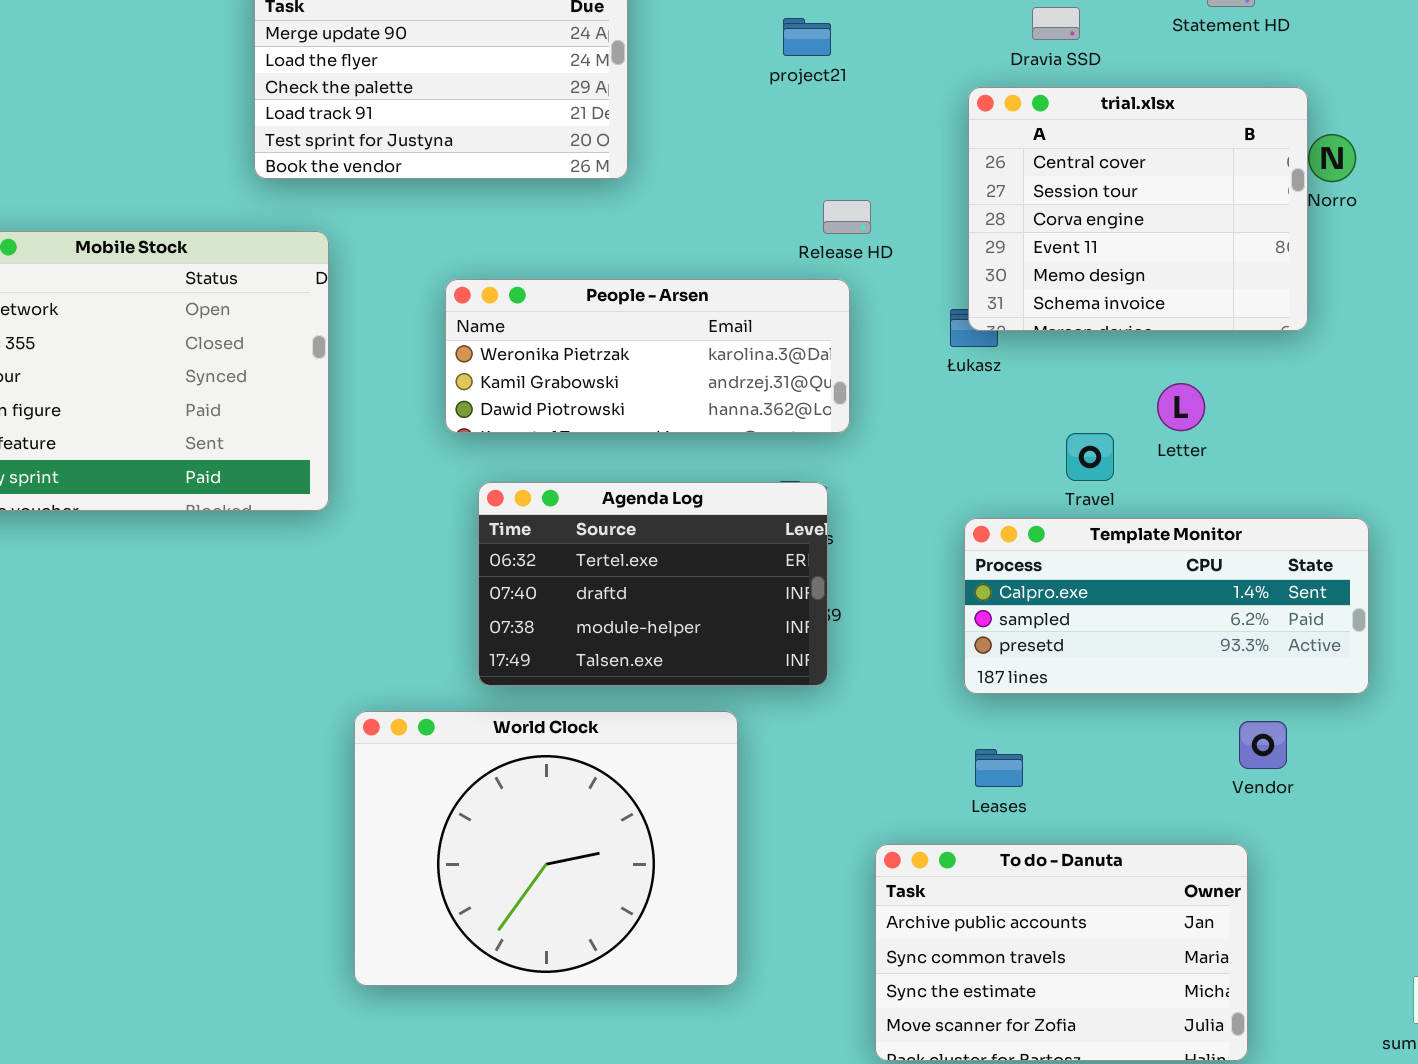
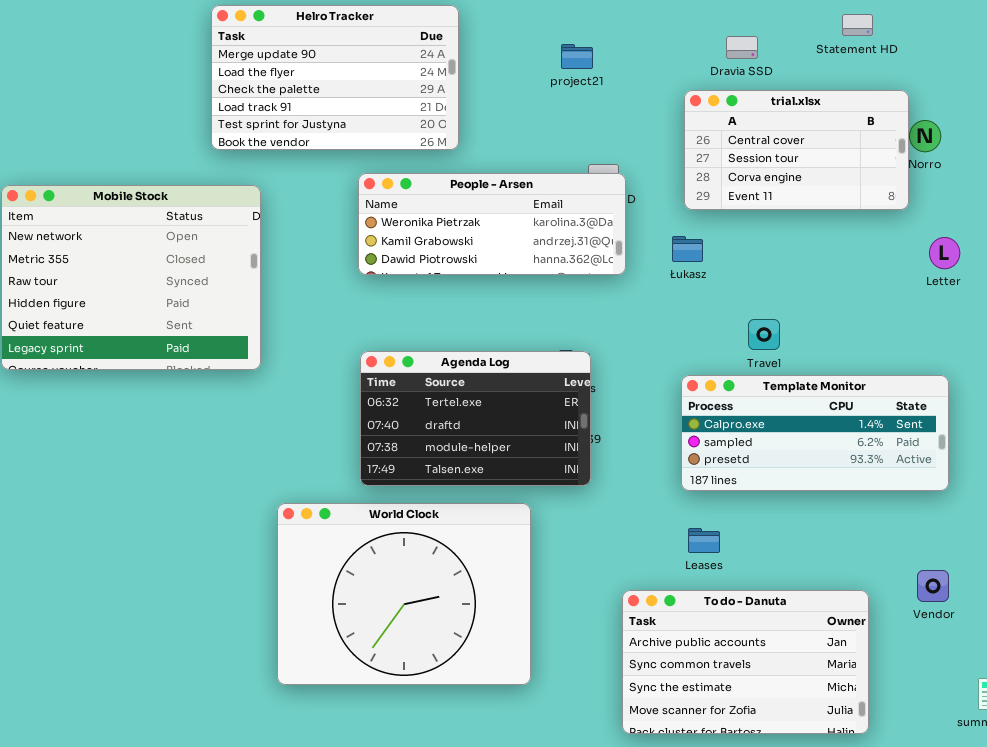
trial.xlsx: [968,87,1308,331] -> [684,90,909,210], resized
People - Arsen: [445,279,850,433] -> [358,173,626,275], moved
Letter: [1157,383,1205,431] -> [929,237,960,269], moved
Vendor: [1239,721,1287,769] -> [917,570,949,602], moved

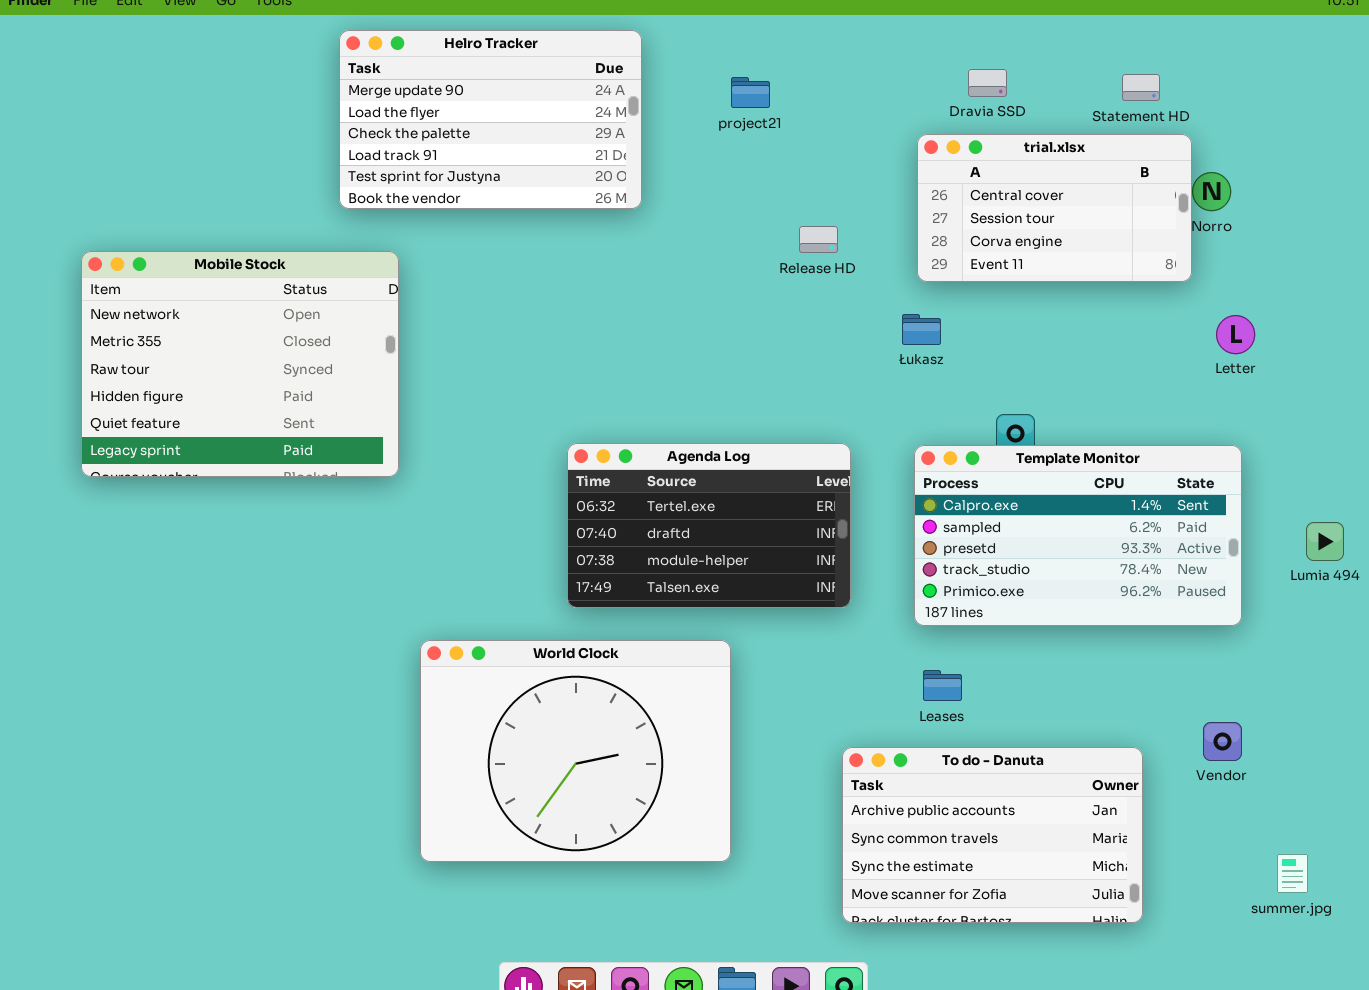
Statement HD: [842,14,873,36] -> [1122,74,1160,101], moved
project21: [561,44,593,69] -> [731,77,770,108], moved
People - Arsen: [358,173,626,275] -> none, closed
Agenda Log: [360,351,591,486] -> [567,443,851,608], moved
Template Monitor: [681,375,949,491] -> [914,445,1242,626], resized

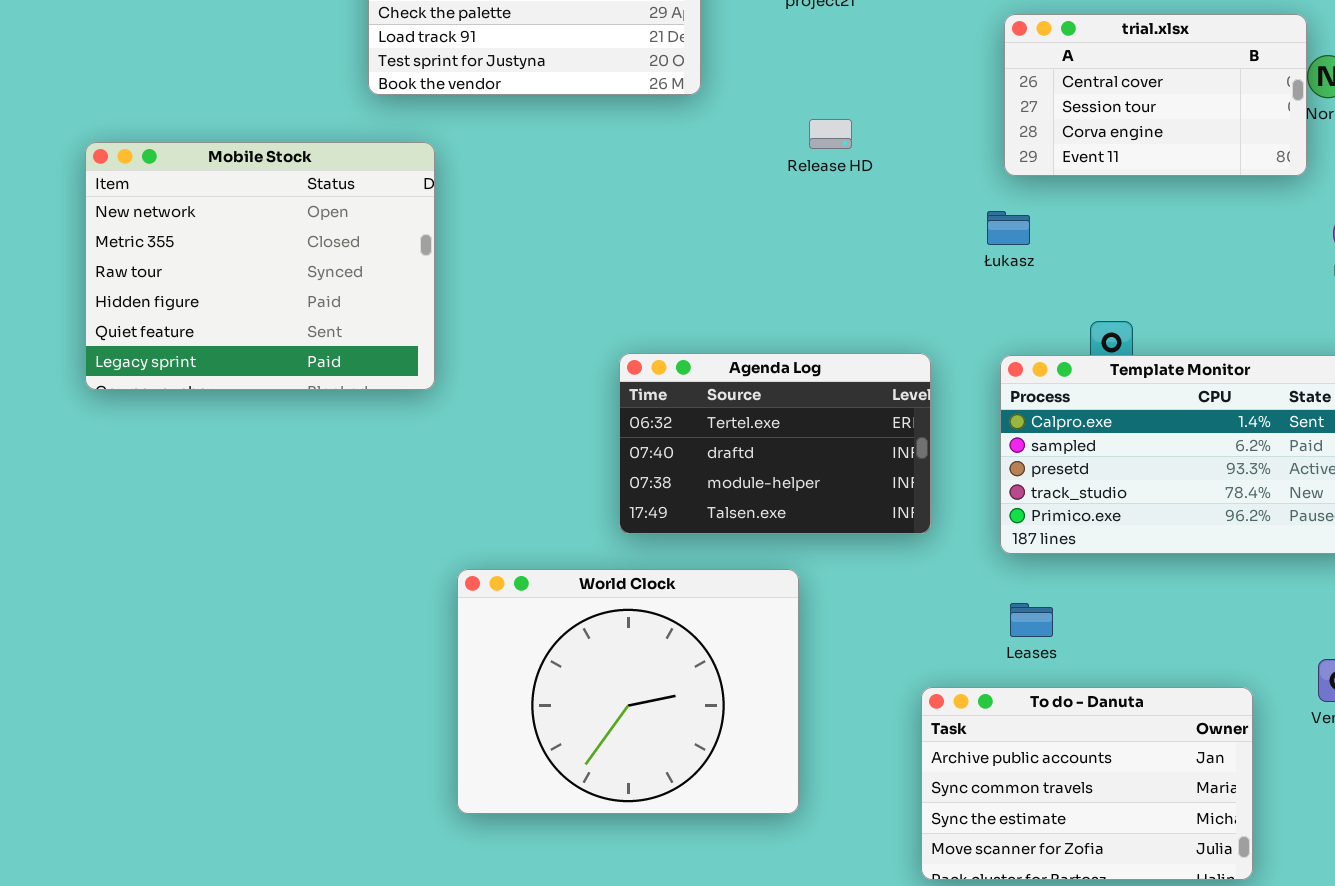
Release HD: [799,226,838,253] -> [809,119,852,149], moved

